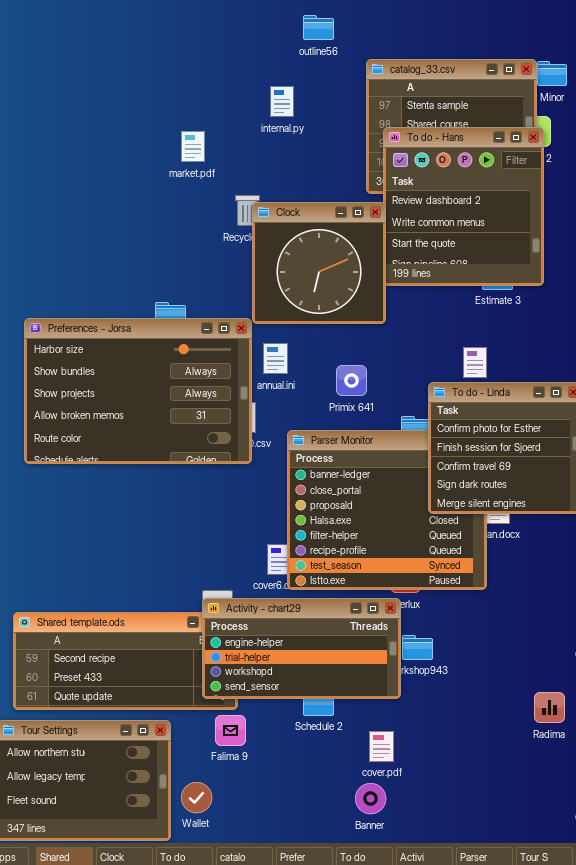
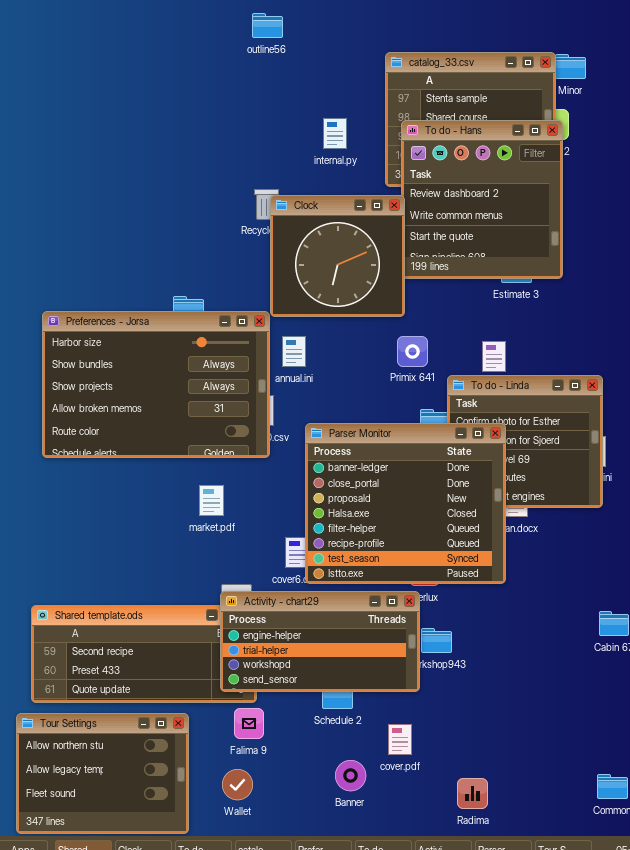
outline56: [303,15,334,40] -> [252,13,283,38], moved
internal.py: [270,86,294,117] -> [323,118,347,149], moved
market.pdf: [181,131,205,162] -> [199,485,224,516], moved
Primix 641: [336,365,367,396] -> [397,336,428,367], moved
Parser Monitor: [287,430,487,590] -> [305,423,506,584], raised
Radima: [534,692,565,723] -> [457,778,488,809], moved
Wallet: [181,782,212,813] -> [222,769,253,800], moved
Banner: [355,783,386,814] -> [335,760,366,791], moved

